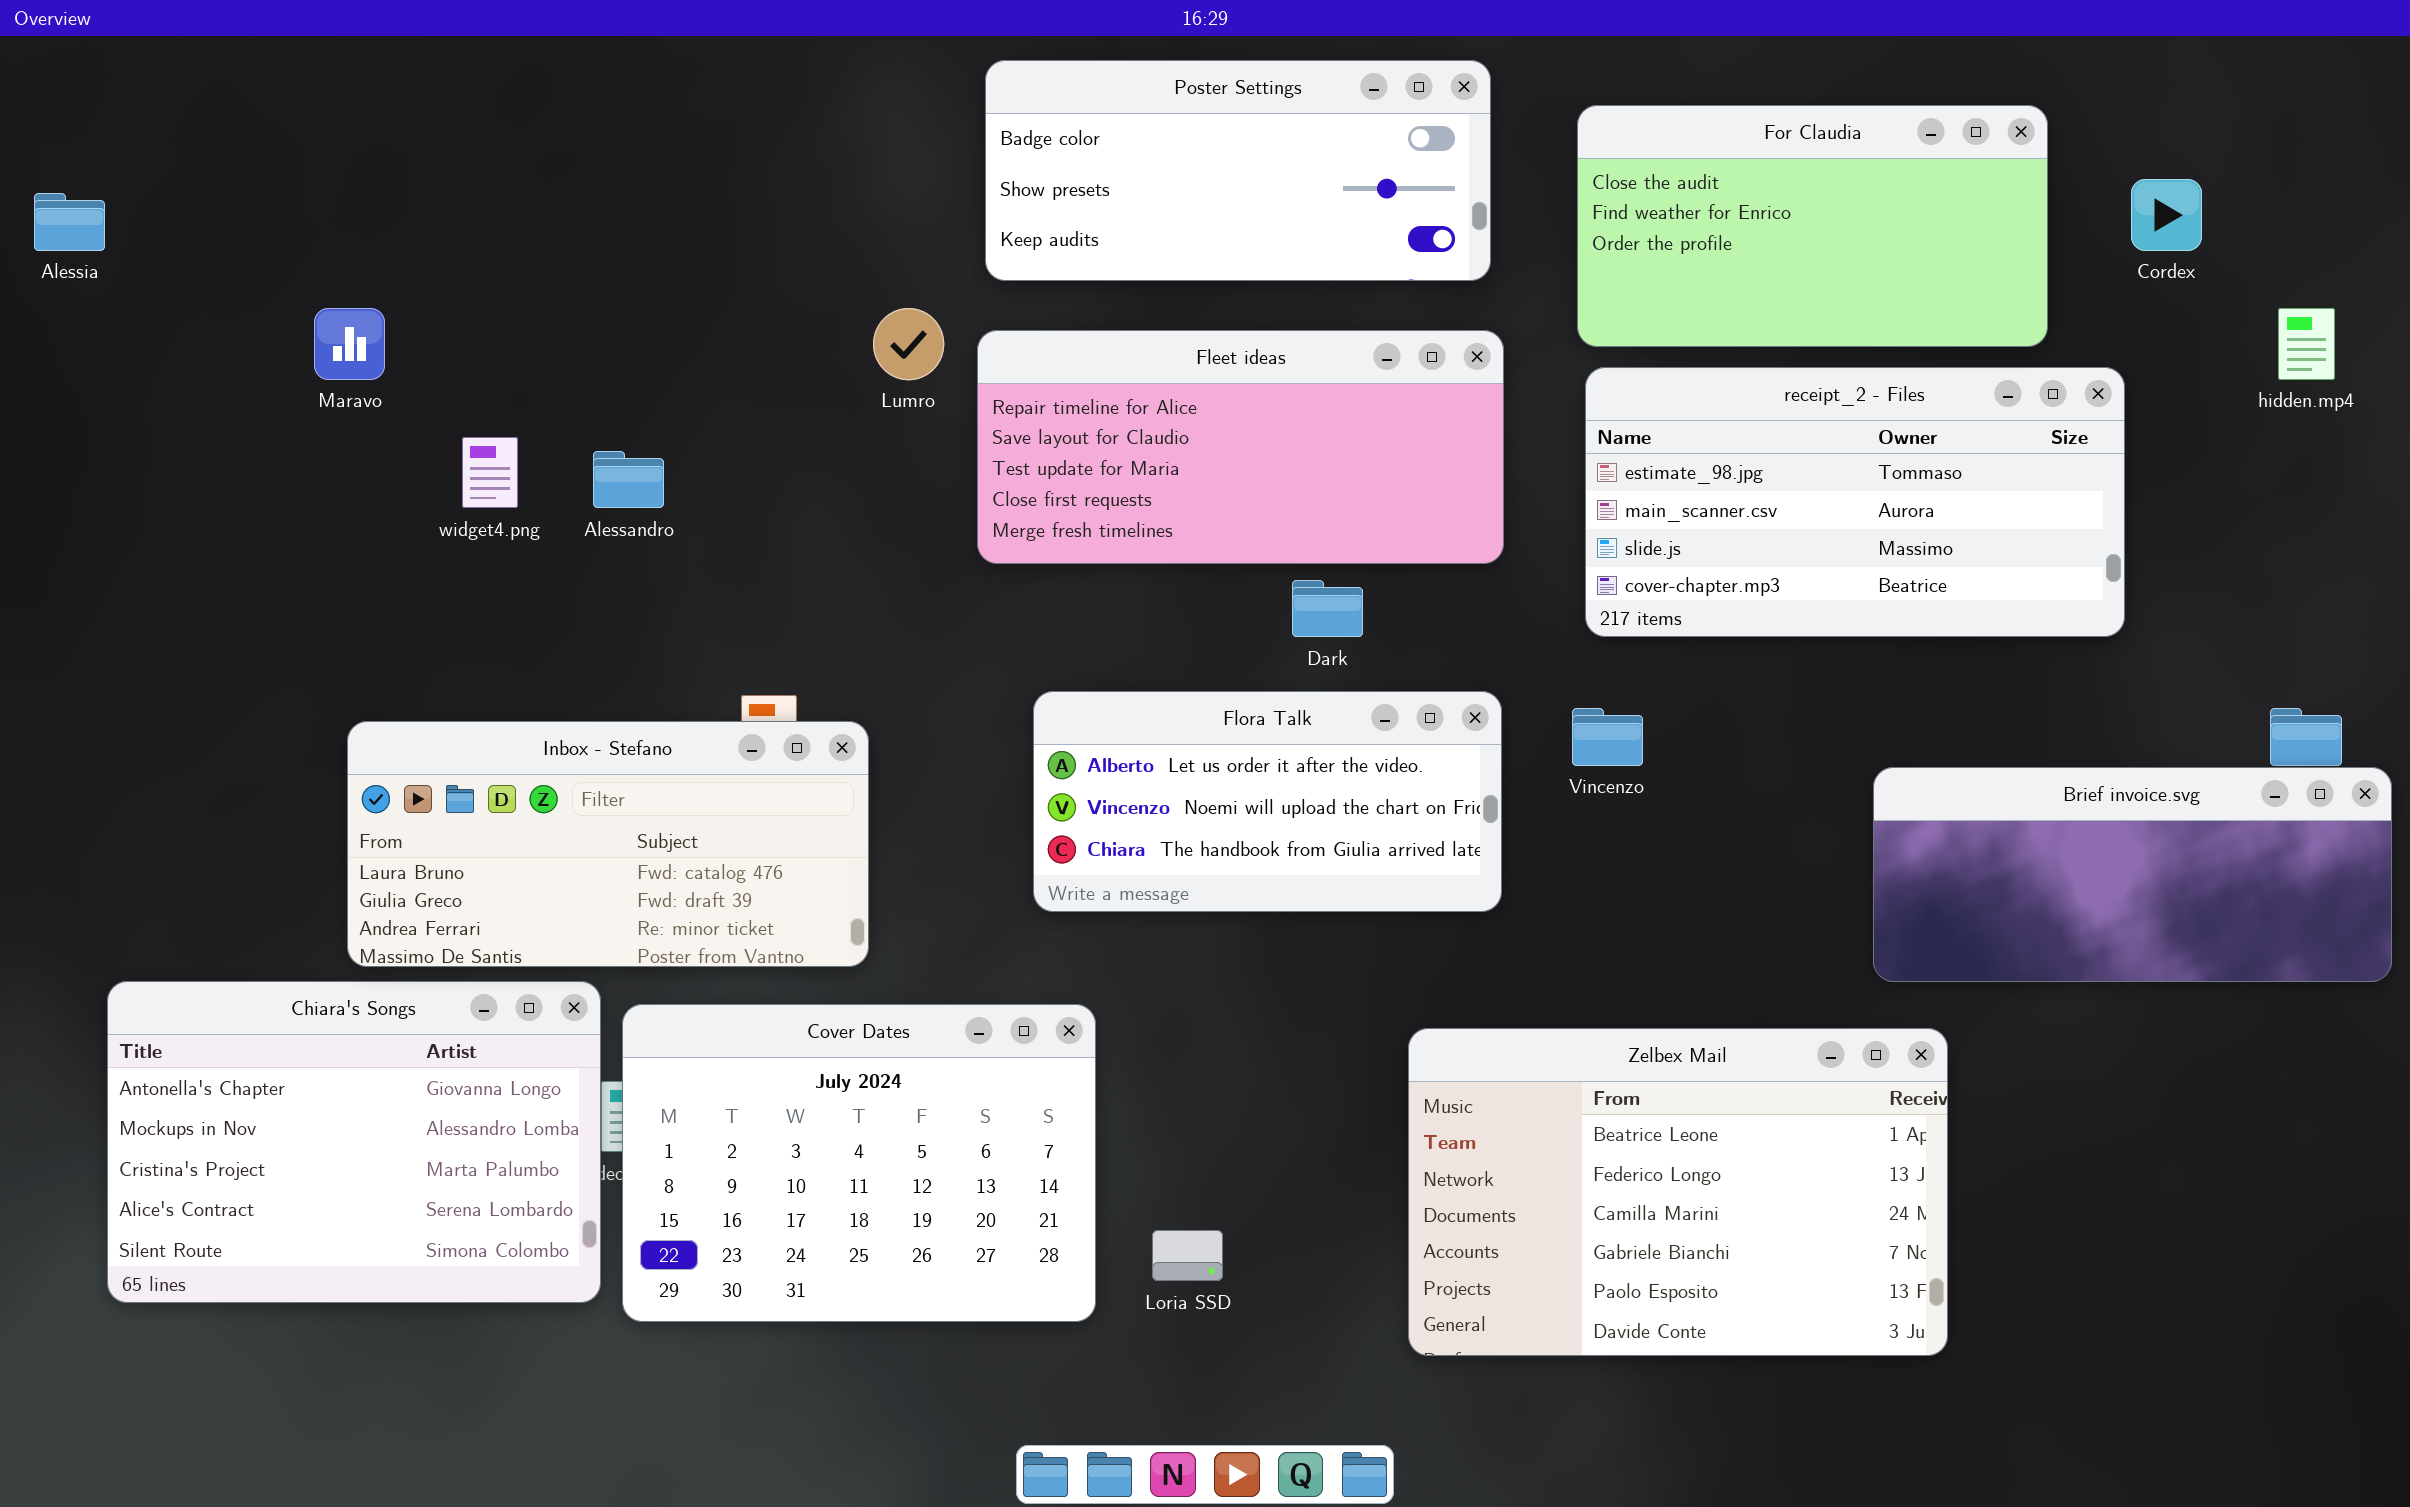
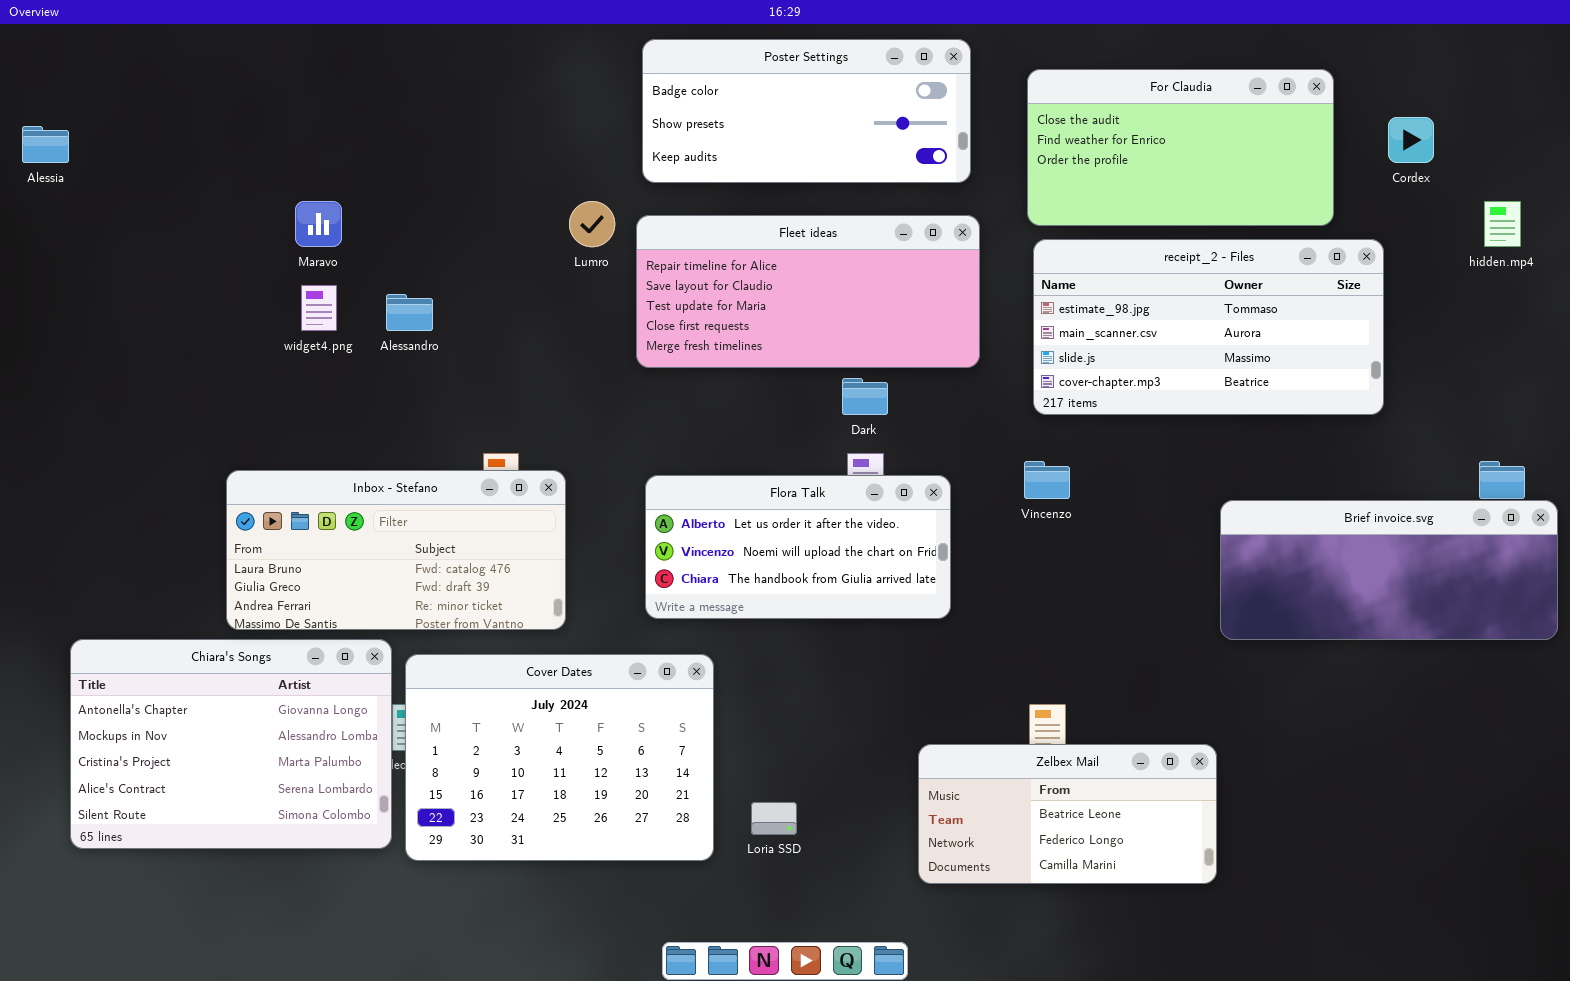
Maravo: [314,308,385,380] -> [295,201,342,247], moved
Flora Talk: [1033,691,1502,912] -> [645,475,951,619], moved
Zelbex Mail: [1408,1028,1948,1356] -> [918,744,1217,884], resized

